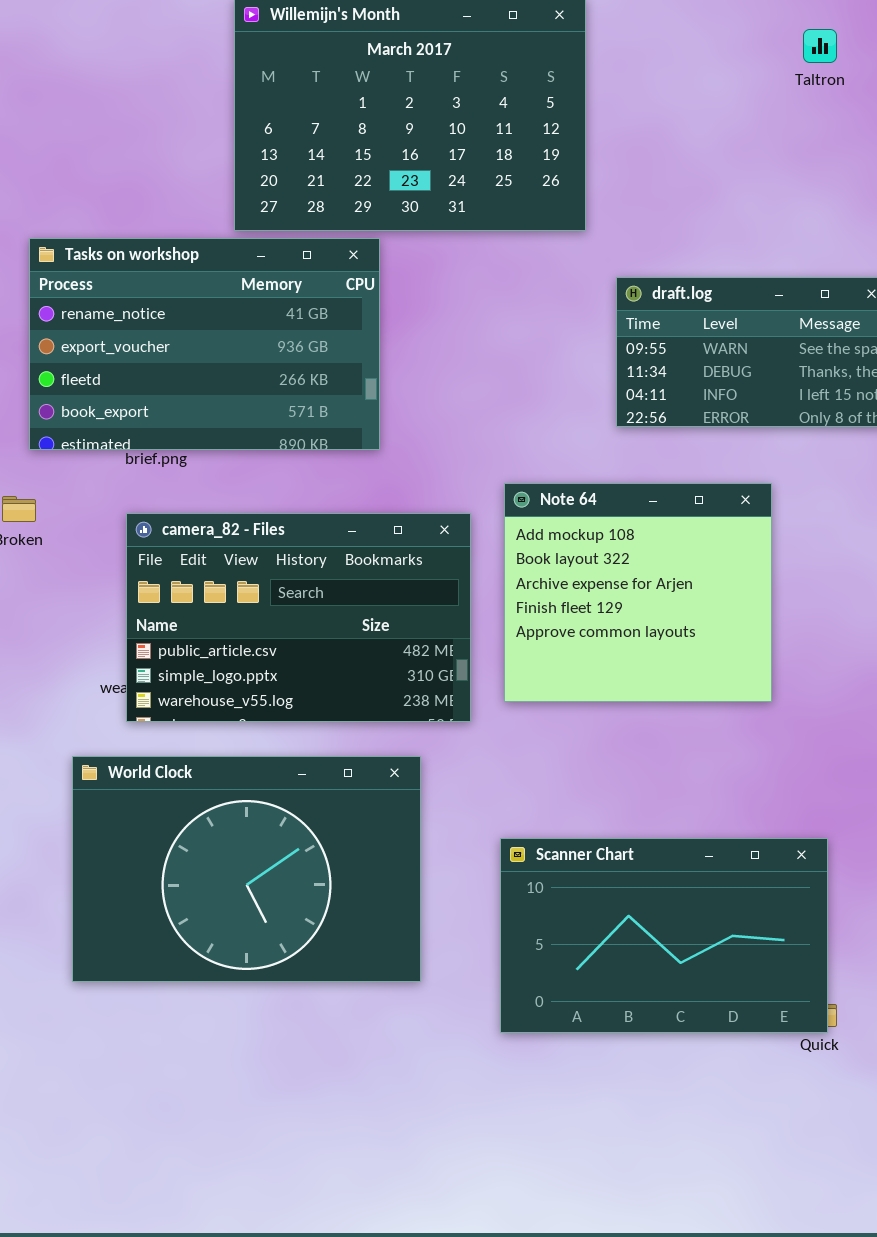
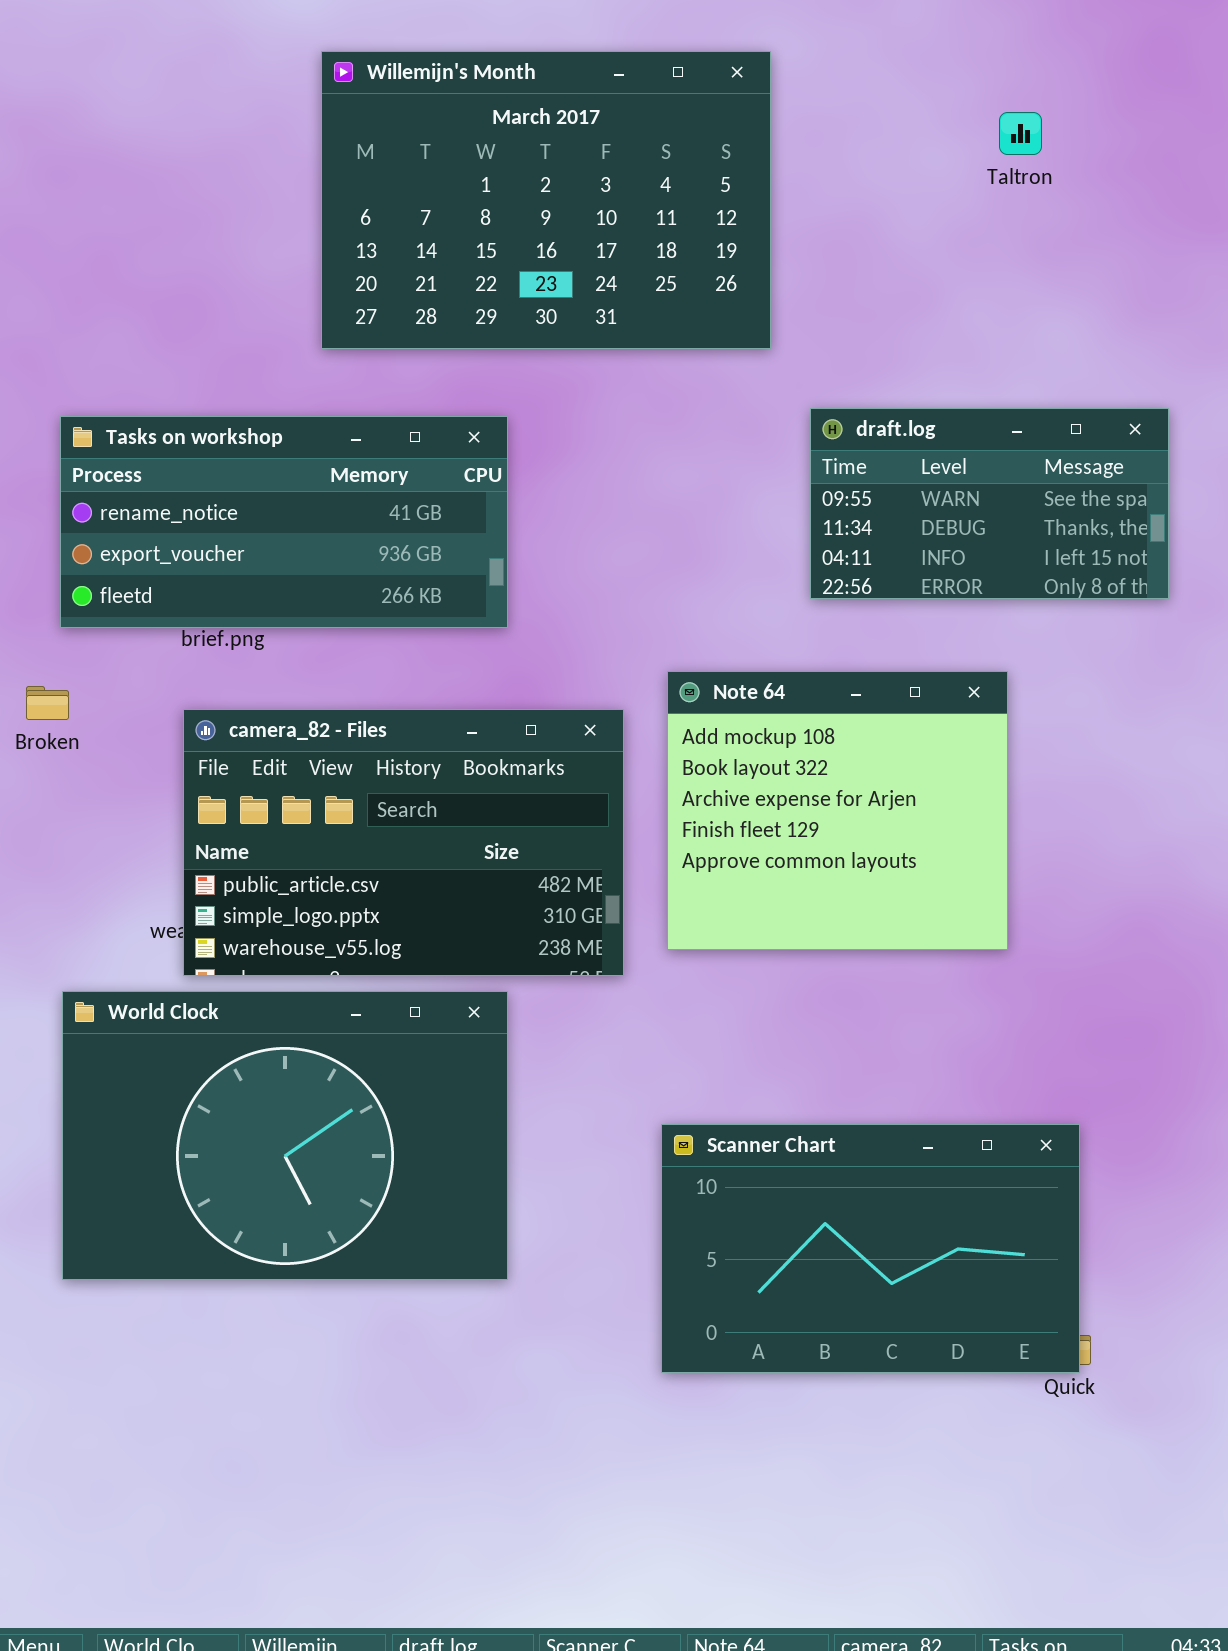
Taltron: [803,29,837,63] -> [999,112,1042,155], moved
Tasks on workshop: [29,238,380,450] -> [60,416,508,628], resized
World Clock: [72,756,421,982] -> [62,991,508,1280], moved

